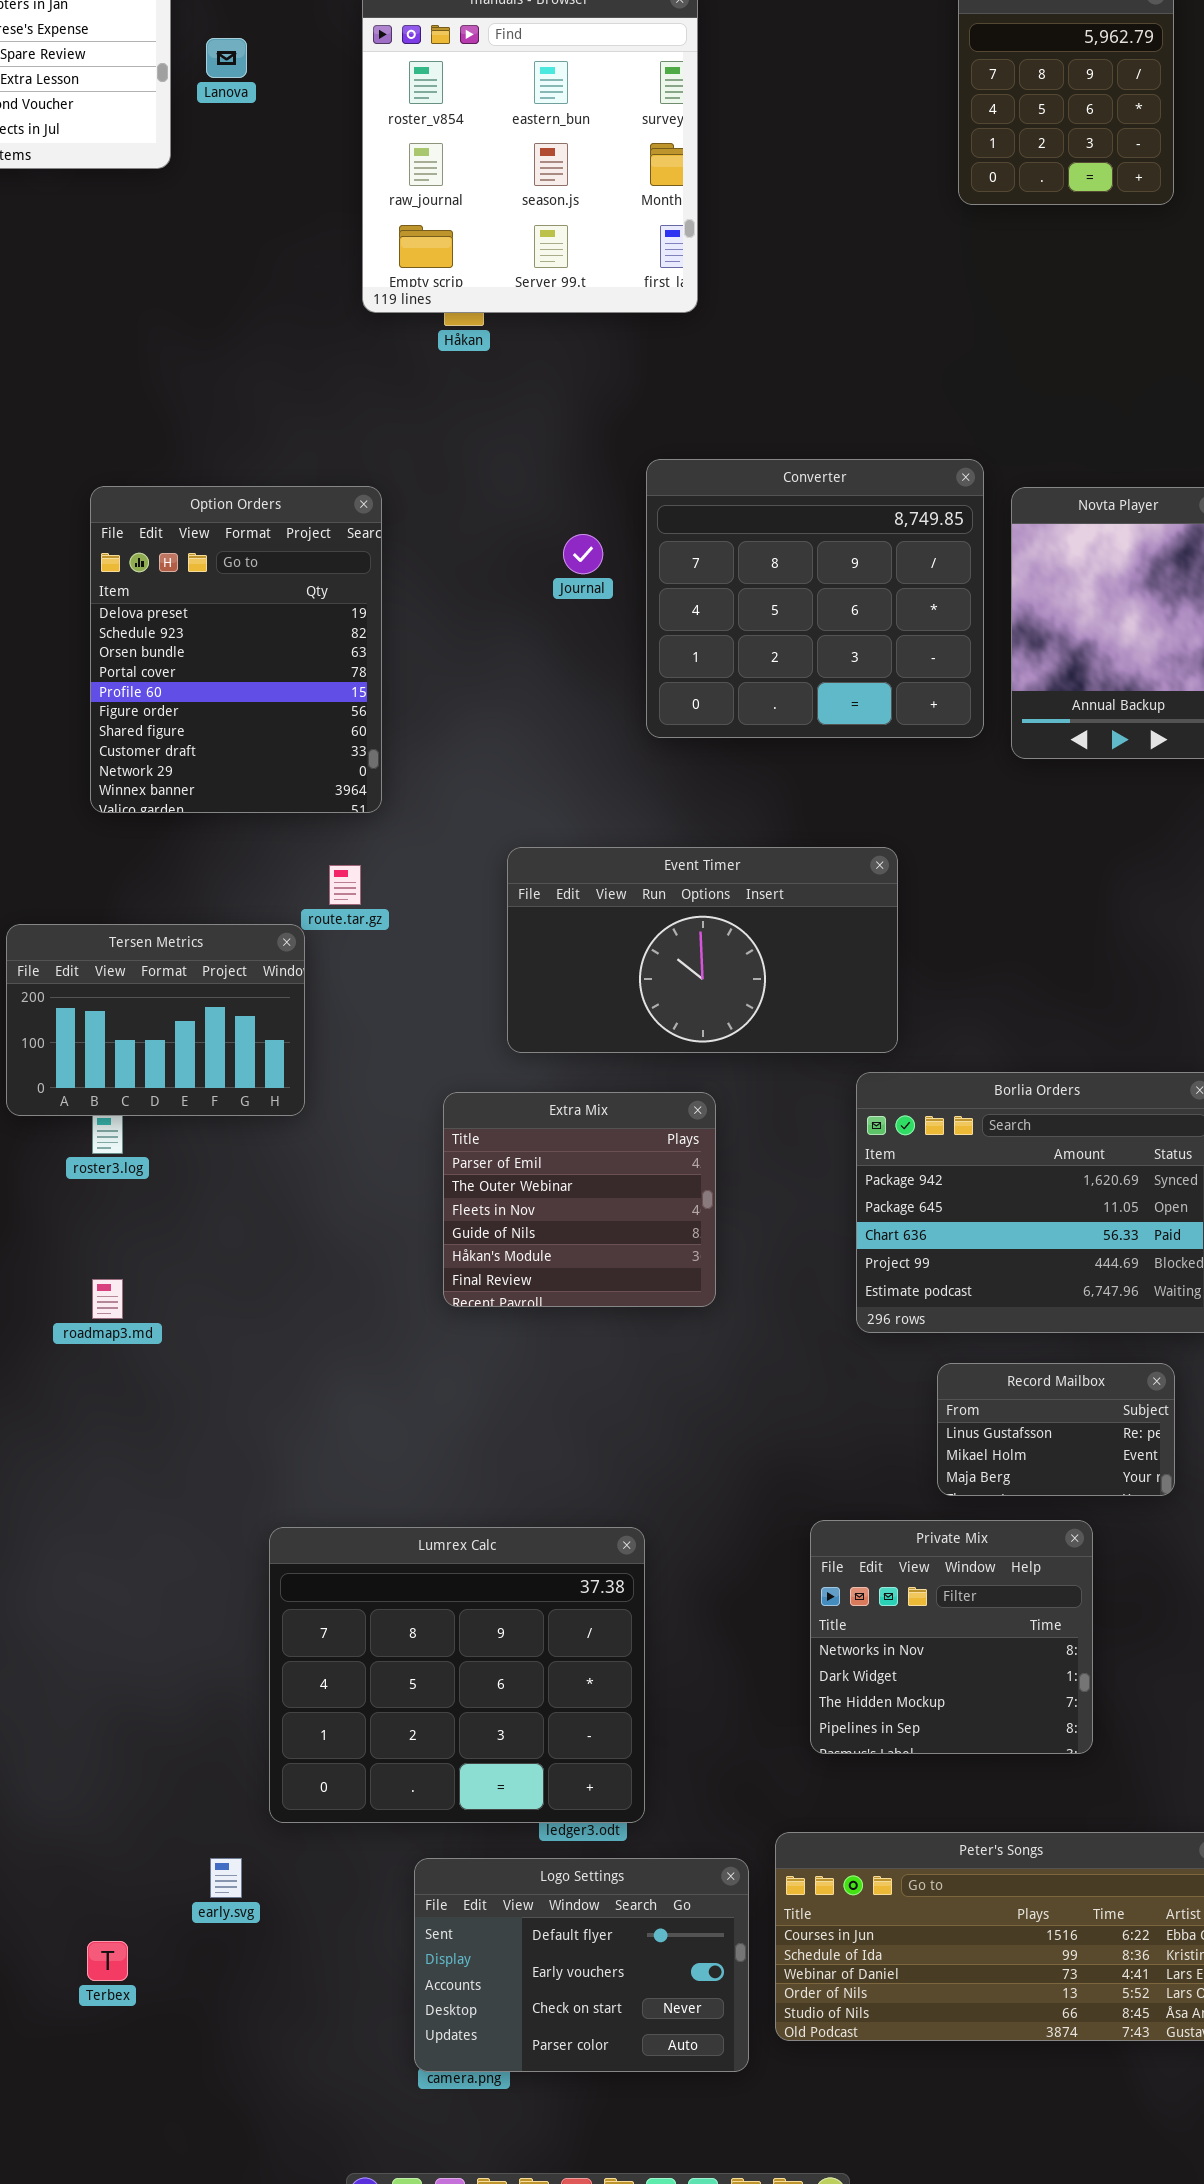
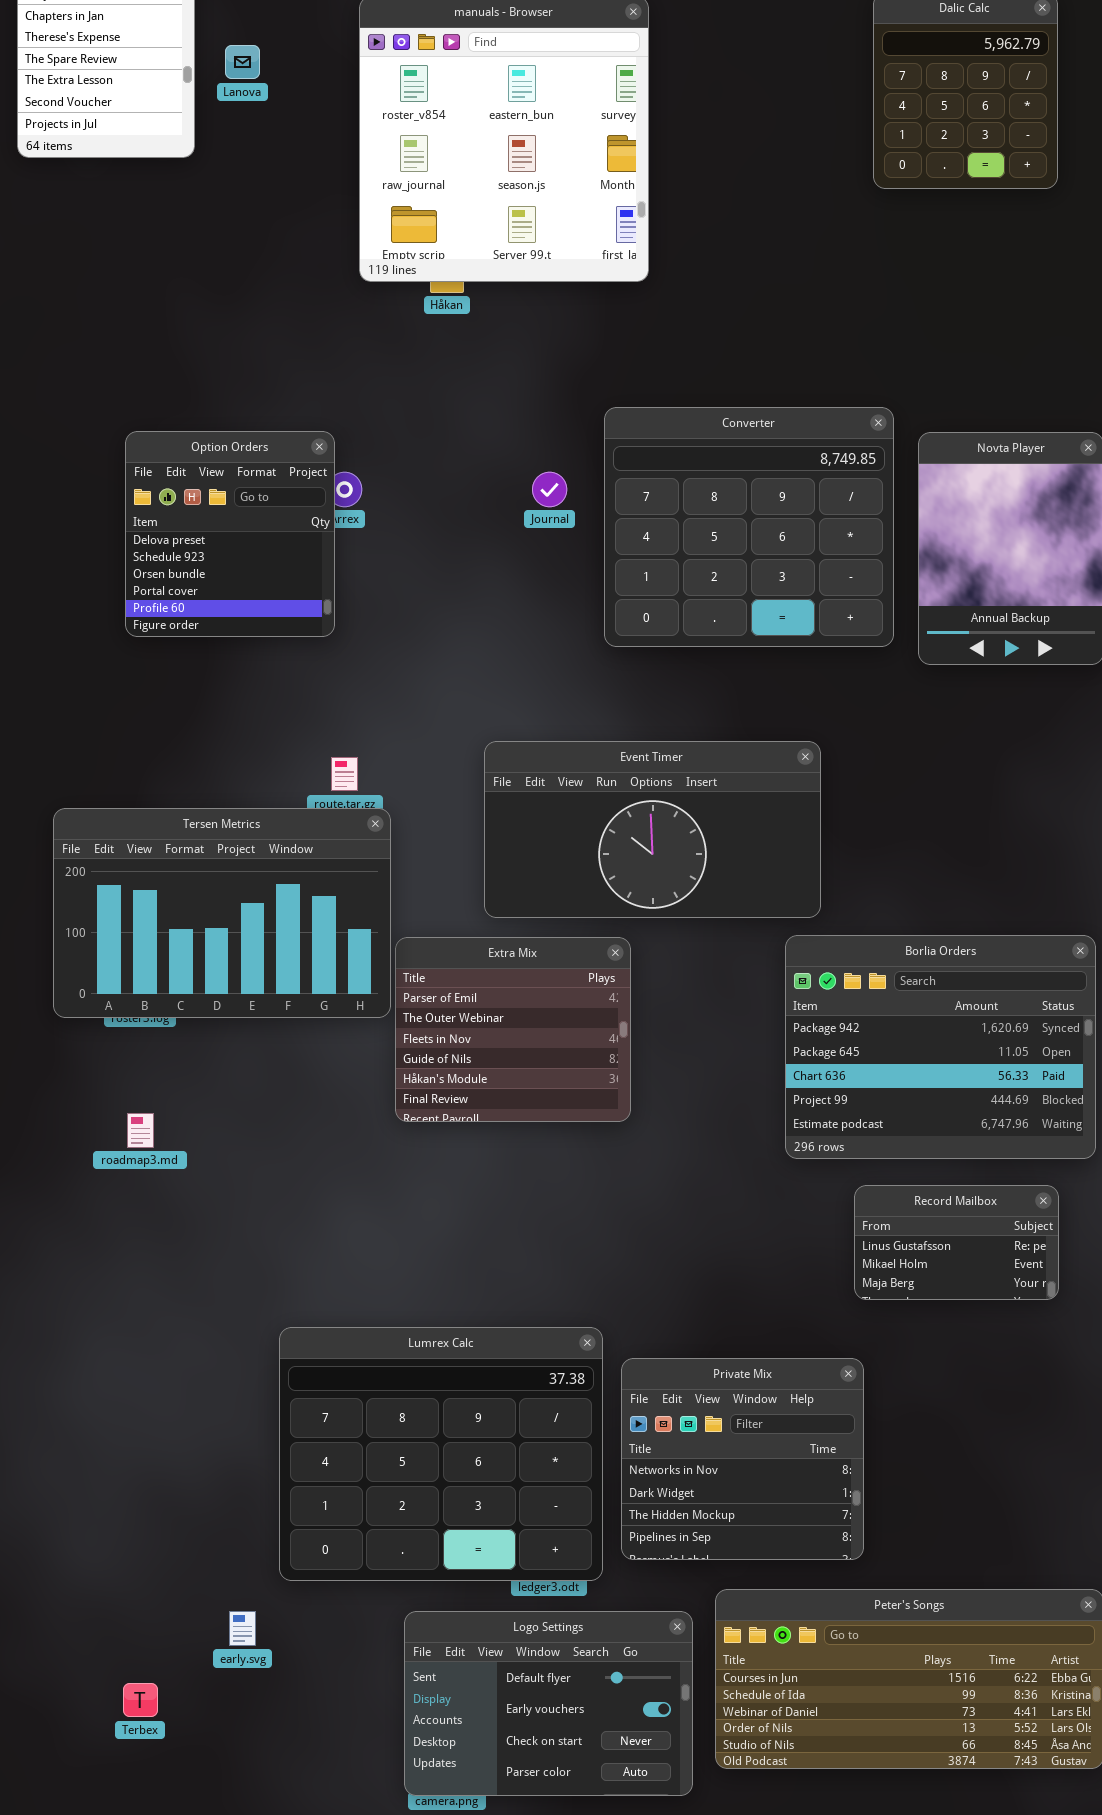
Option Orders: [90,486,382,813] -> [125,431,335,637], resized
Tersen Metrics: [6,924,305,1116] -> [53,808,391,1018], resized
Extra Mix: [443,1092,716,1307] -> [395,937,631,1122], moved
Private Mix: [810,1520,1093,1754] -> [621,1358,864,1560], moved

